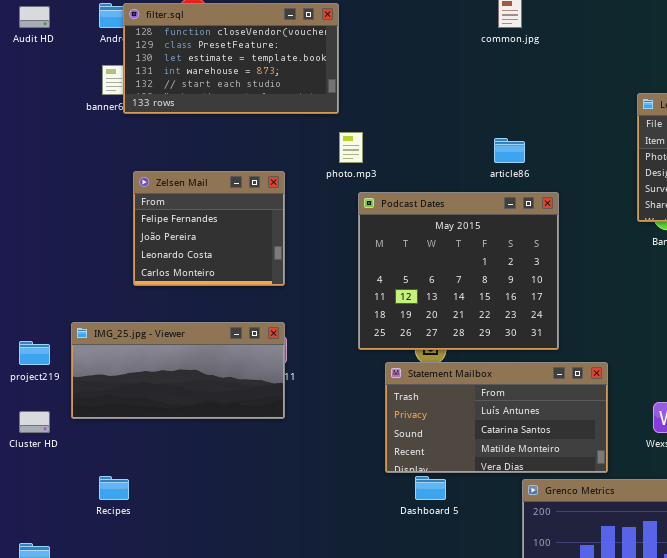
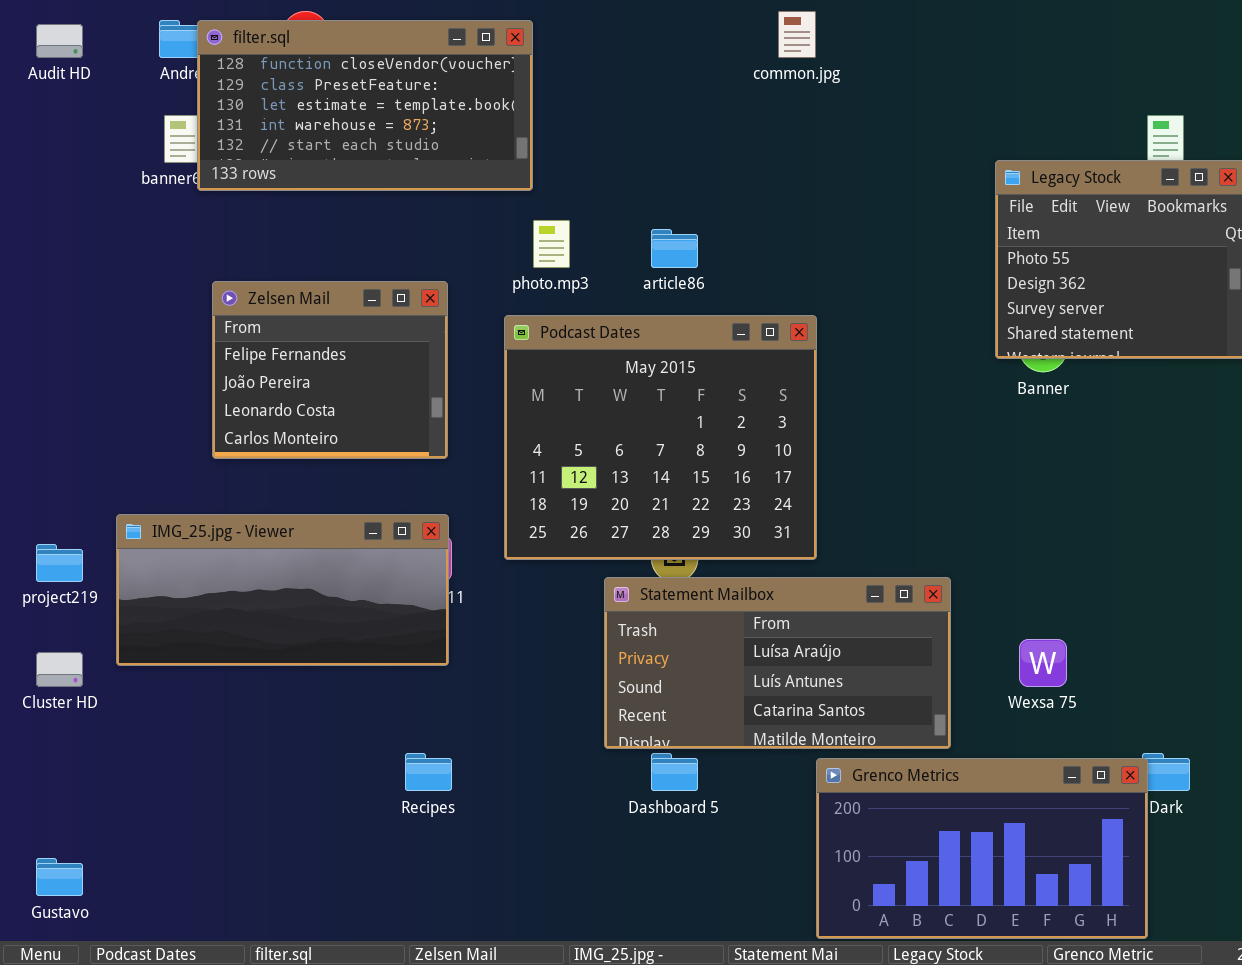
article86: [494,138,525,163] -> [651,229,698,268], moved
Podcast Dates: [358,192,559,350] -> [504,315,817,560], moved
Statement Mailbox: [385,362,608,473] -> [604,577,951,749], scrolled up 1 row
Recipes: [99,476,129,500] -> [405,753,452,791], moved

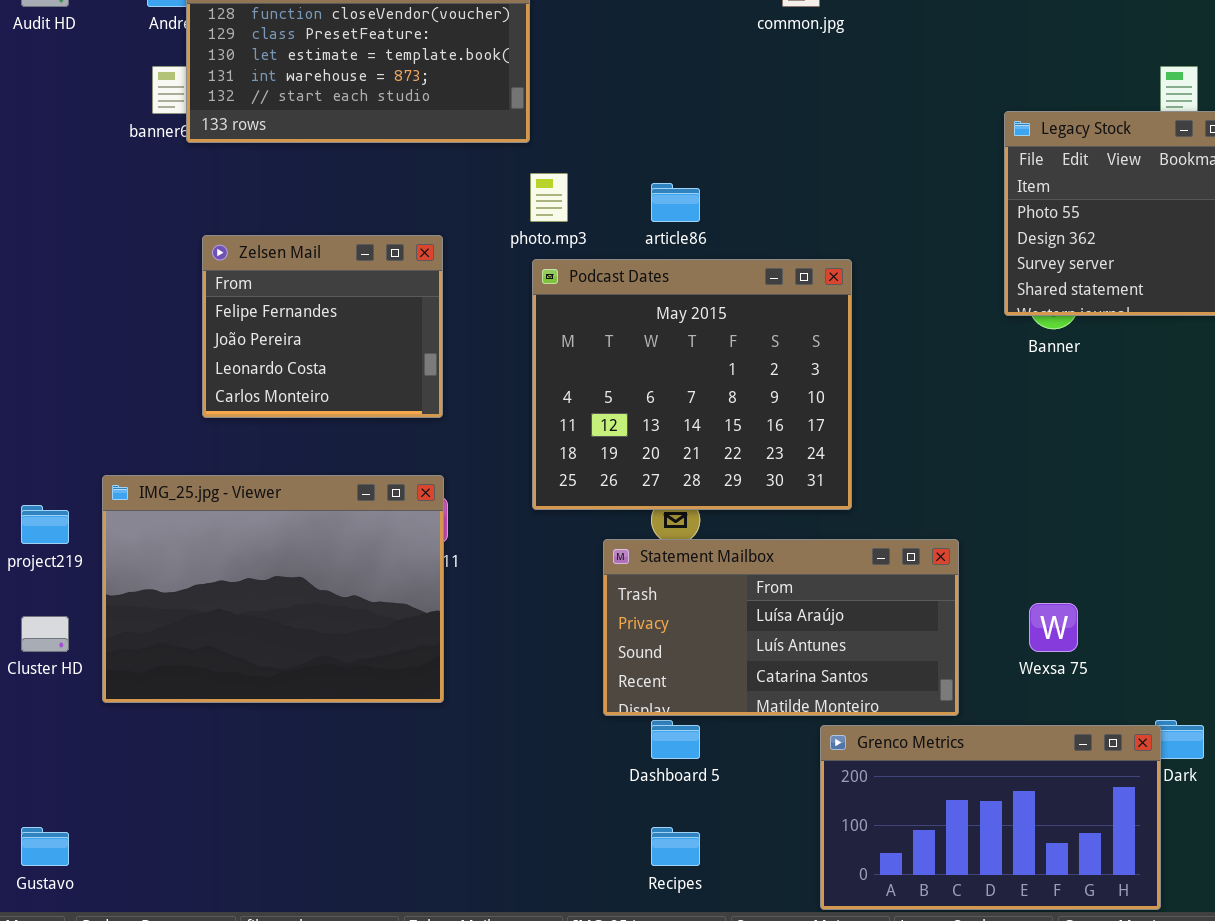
Podcast Dates: [504,315,817,560] -> [532,259,852,510], moved
IMG_25.jpg - Viewer: [116,514,449,666] -> [102,475,444,703], resized
Recipes: [405,753,452,791] -> [651,827,700,866], moved

